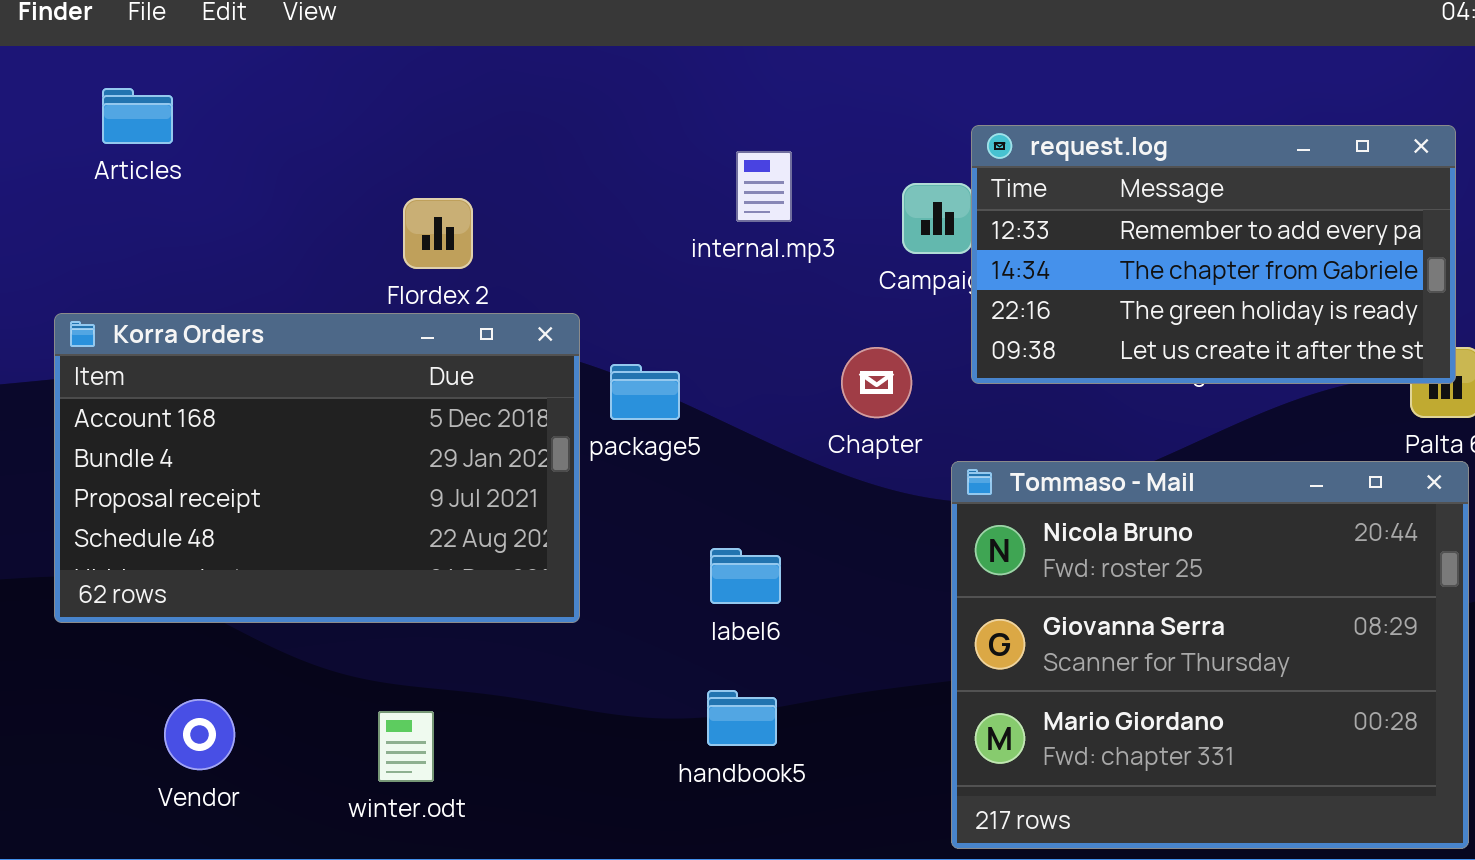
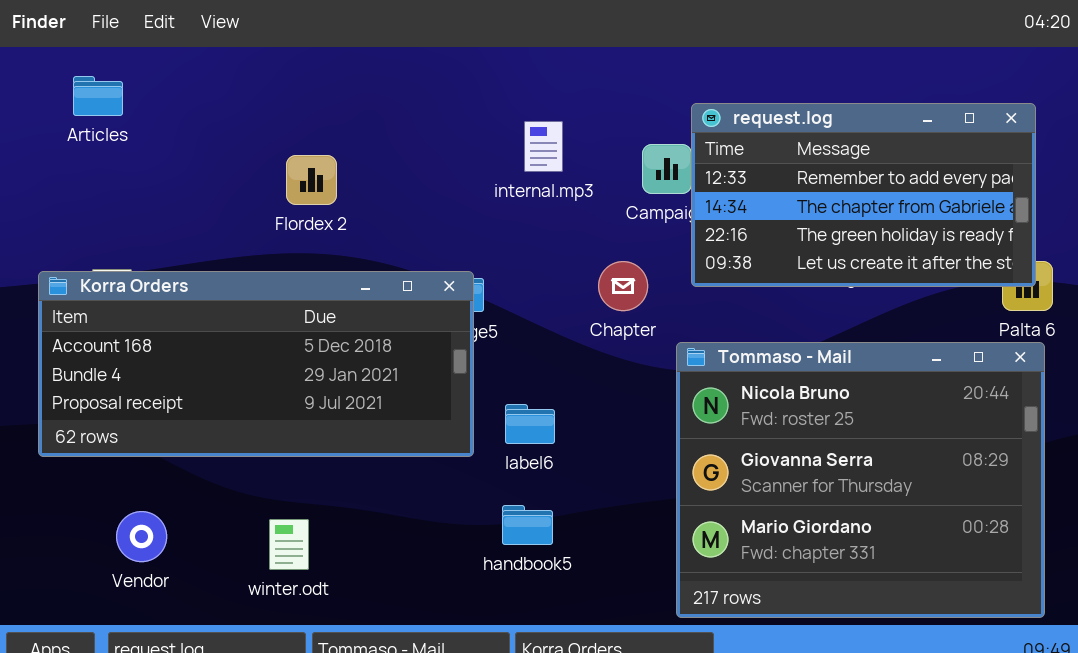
Korra Orders: [54,313,580,623] -> [38,271,474,457], resized

